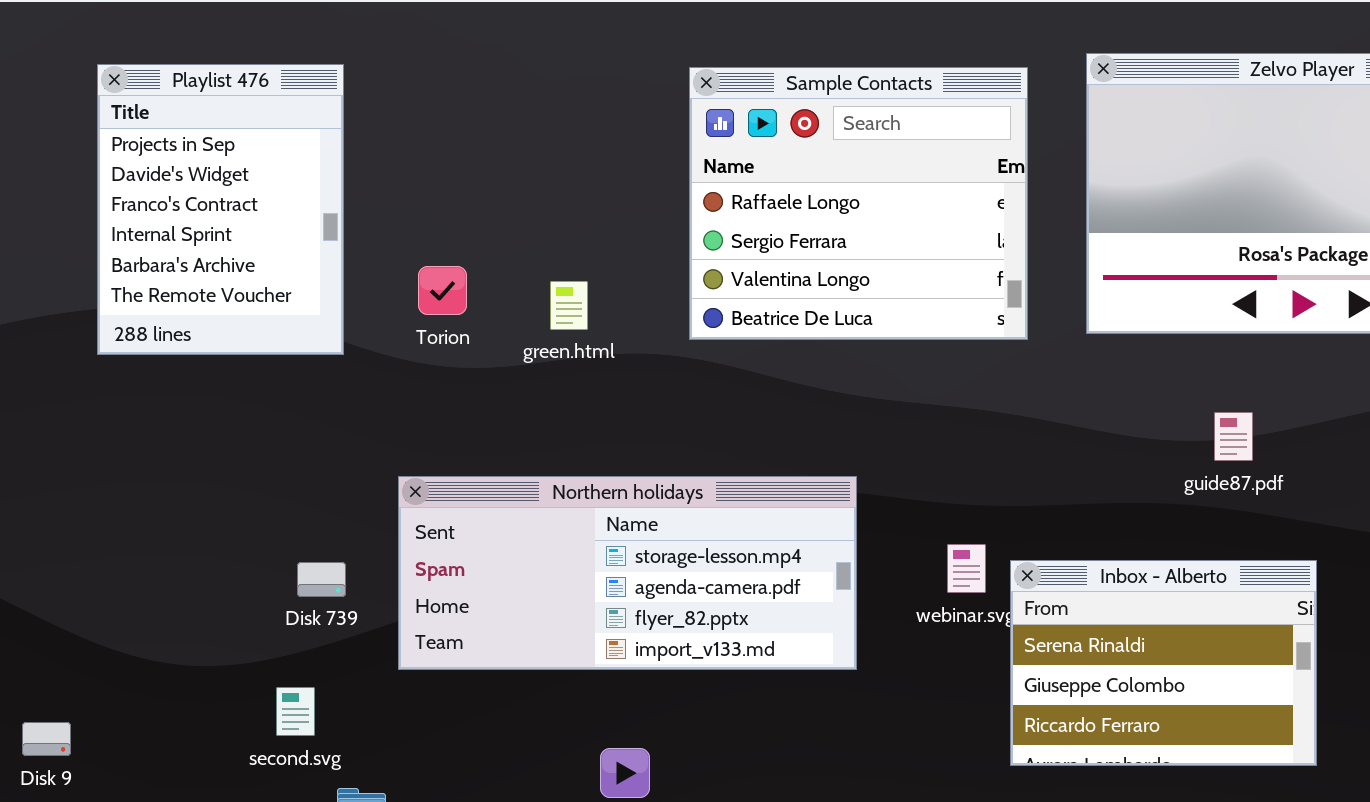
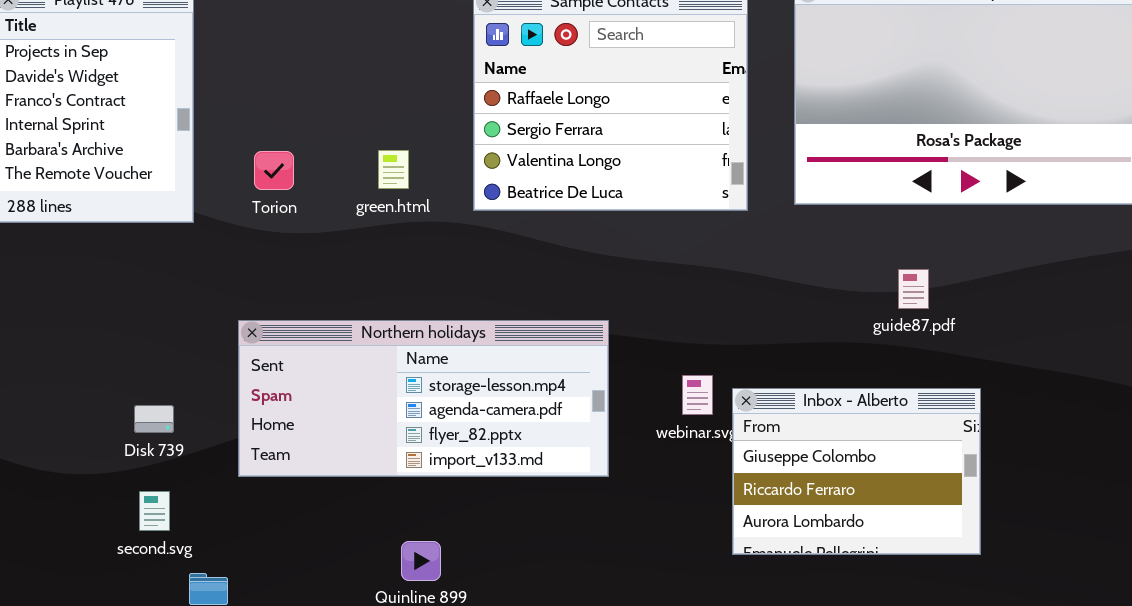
green.html: [550,281,588,330] -> [378,150,409,189], moved
Inbox - Alberto: [1010,560,1317,766] -> [732,388,981,555], scrolled down 1 row
Disk 739: [297,562,346,597] -> [134,405,174,433], moved

